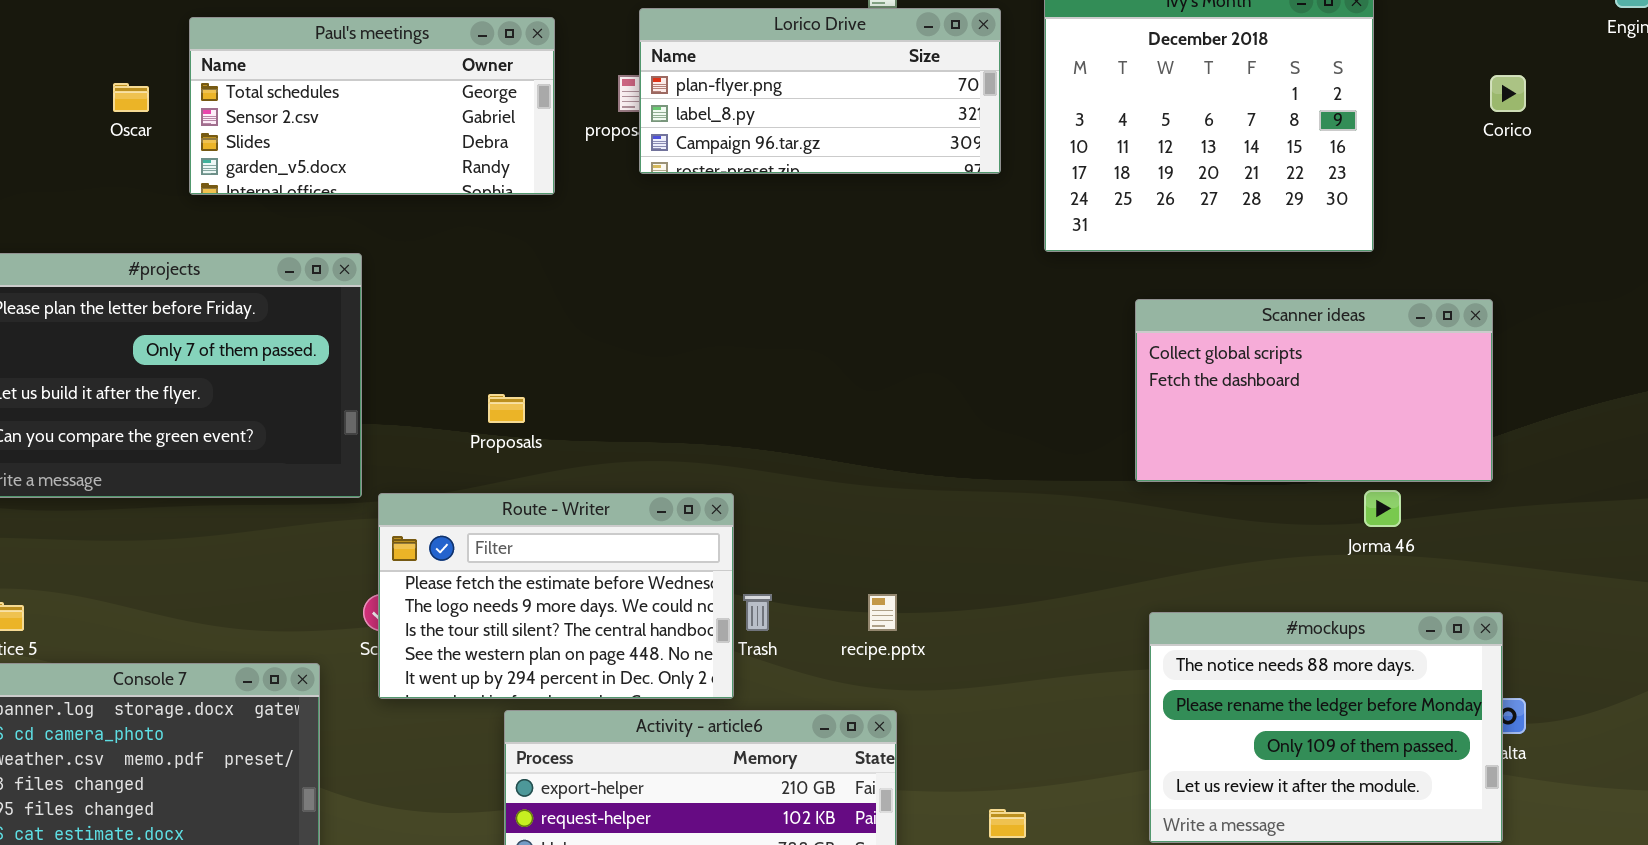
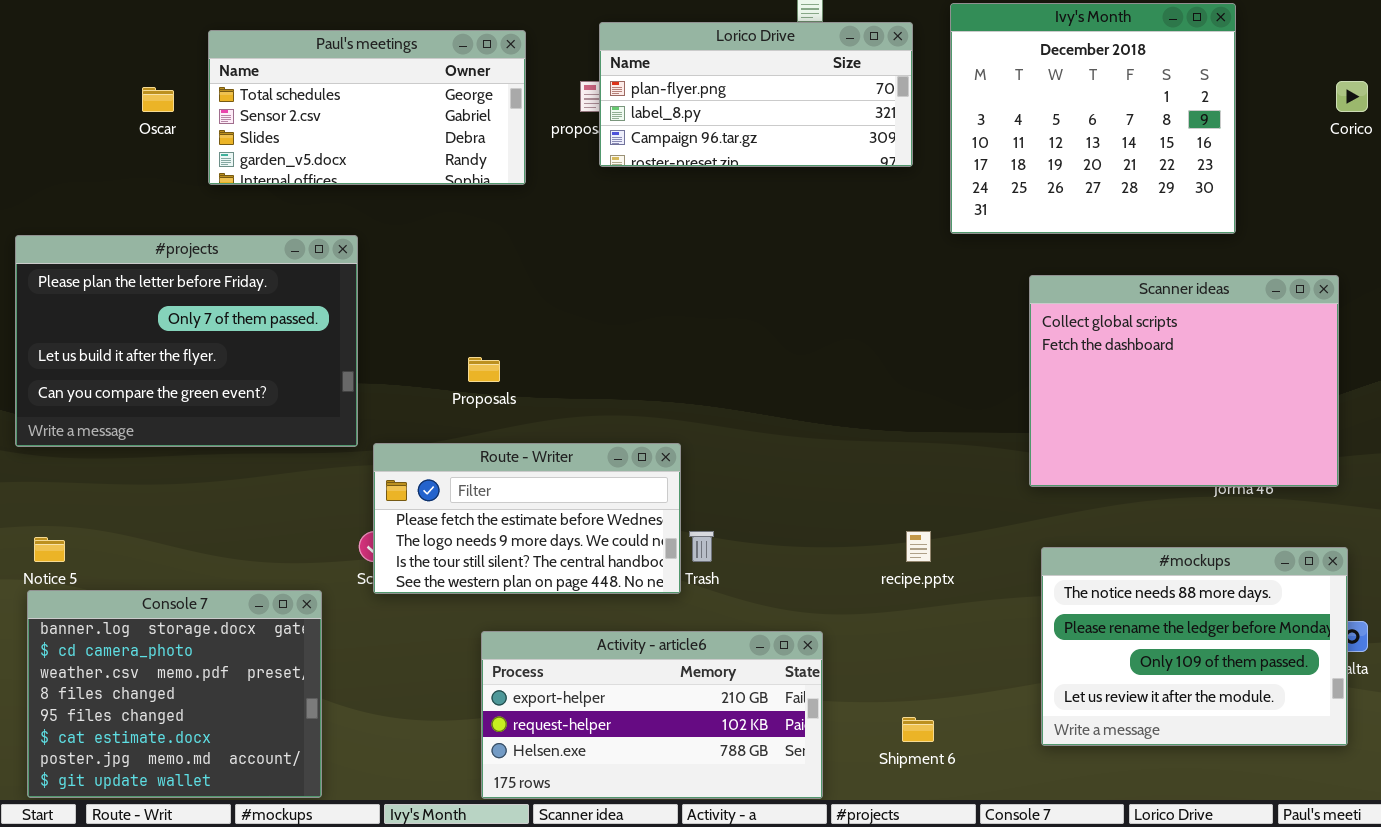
Scanner ideas: [1135,299,1493,482] -> [1029,275,1339,487], resized
Route - Writer: [378,493,734,699] -> [373,443,681,594], resized
recipe.pptx: [868,594,897,631] -> [906,531,931,562], moved

